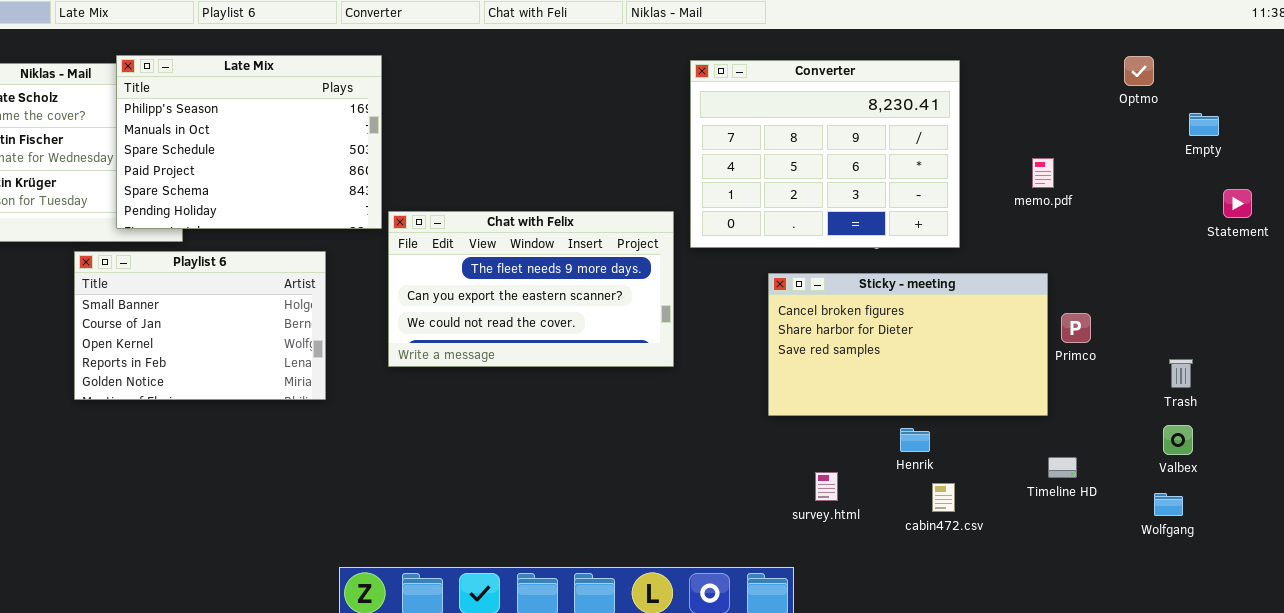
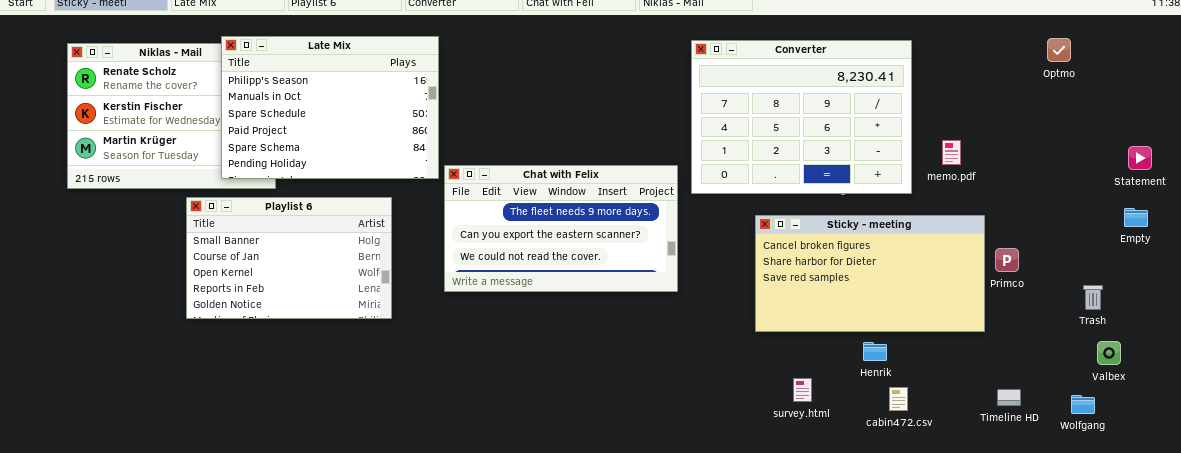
Empty: [1189,113,1219,136] -> [1124,208,1148,227], moved
memo.pdf: [1032,158,1054,188] -> [942,140,961,165], moved
Valbex: [1163,425,1193,455] -> [1097,341,1121,365], moved
Timeline HD: [1048,457,1077,478] -> [997,389,1021,406], moved

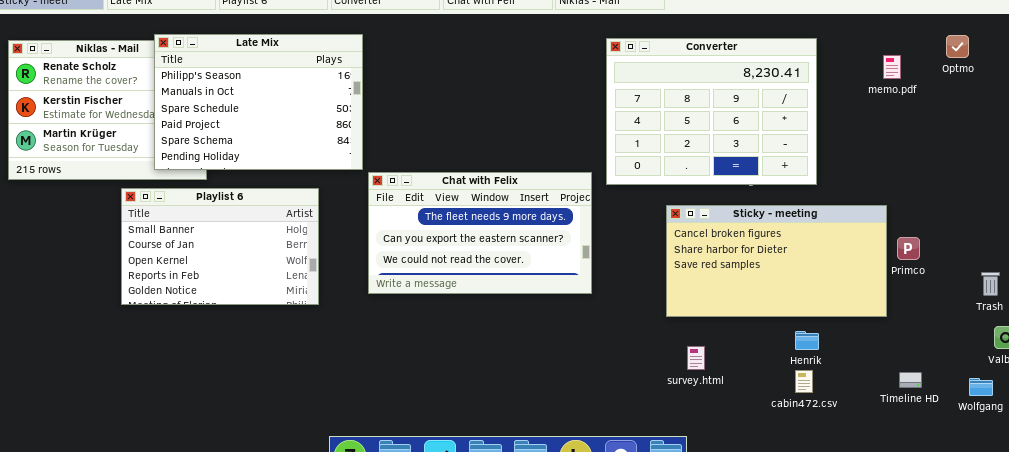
memo.pdf: [942,140,961,165] -> [883,55,901,79], moved
Chat with Felix: [444,165,678,292] -> [368,172,592,294], moved
Henrik: [863,342,887,361] -> [795,331,819,350], moved
survey.html: [793,378,812,402] -> [687,346,705,370], moved

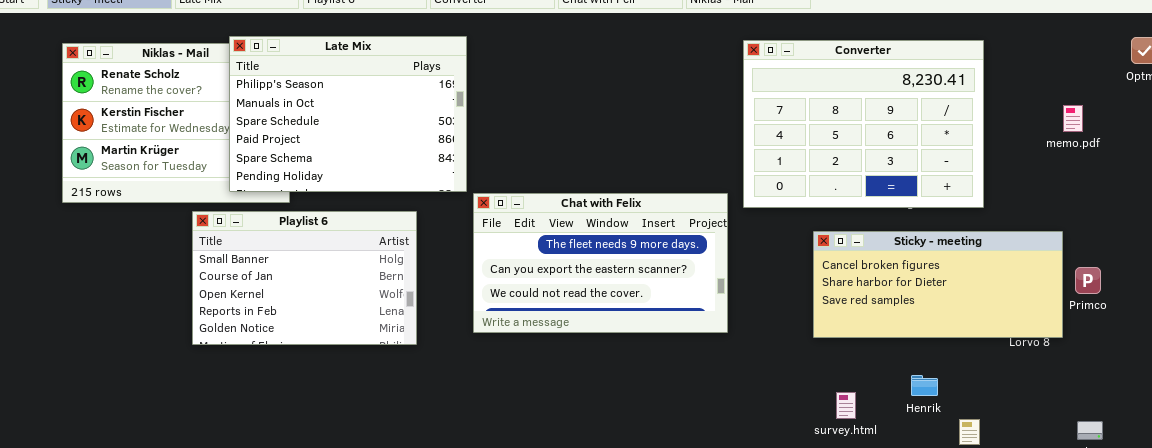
memo.pdf: [883,55,901,79] -> [1063,105,1083,132], moved
Sticky - meeting: [666,205,887,317] -> [813,231,1063,338], resized
Henrik: [795,331,819,350] -> [911,375,938,396], moved

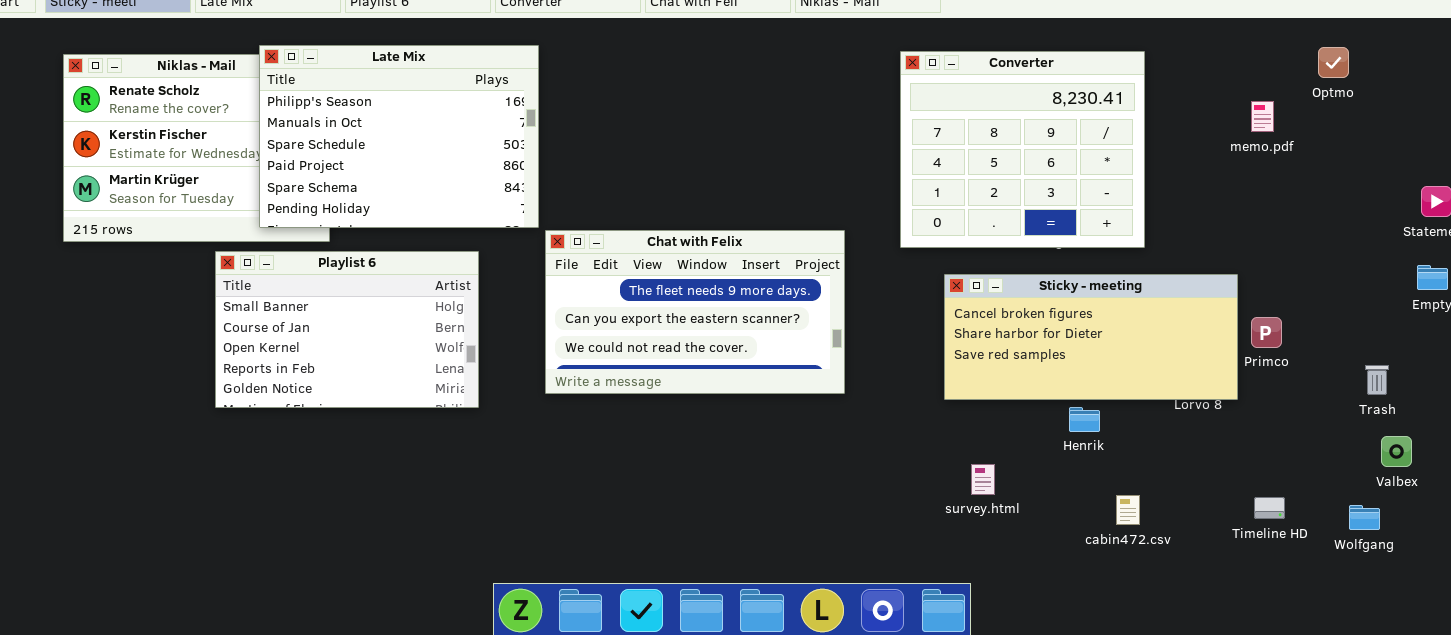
Converter: [743,40,984,208] -> [900,51,1145,248], resized
memo.pdf: [1063,105,1083,132] -> [1251,101,1274,132], moved
Henrik: [911,375,938,396] -> [1069,407,1100,432], moved

